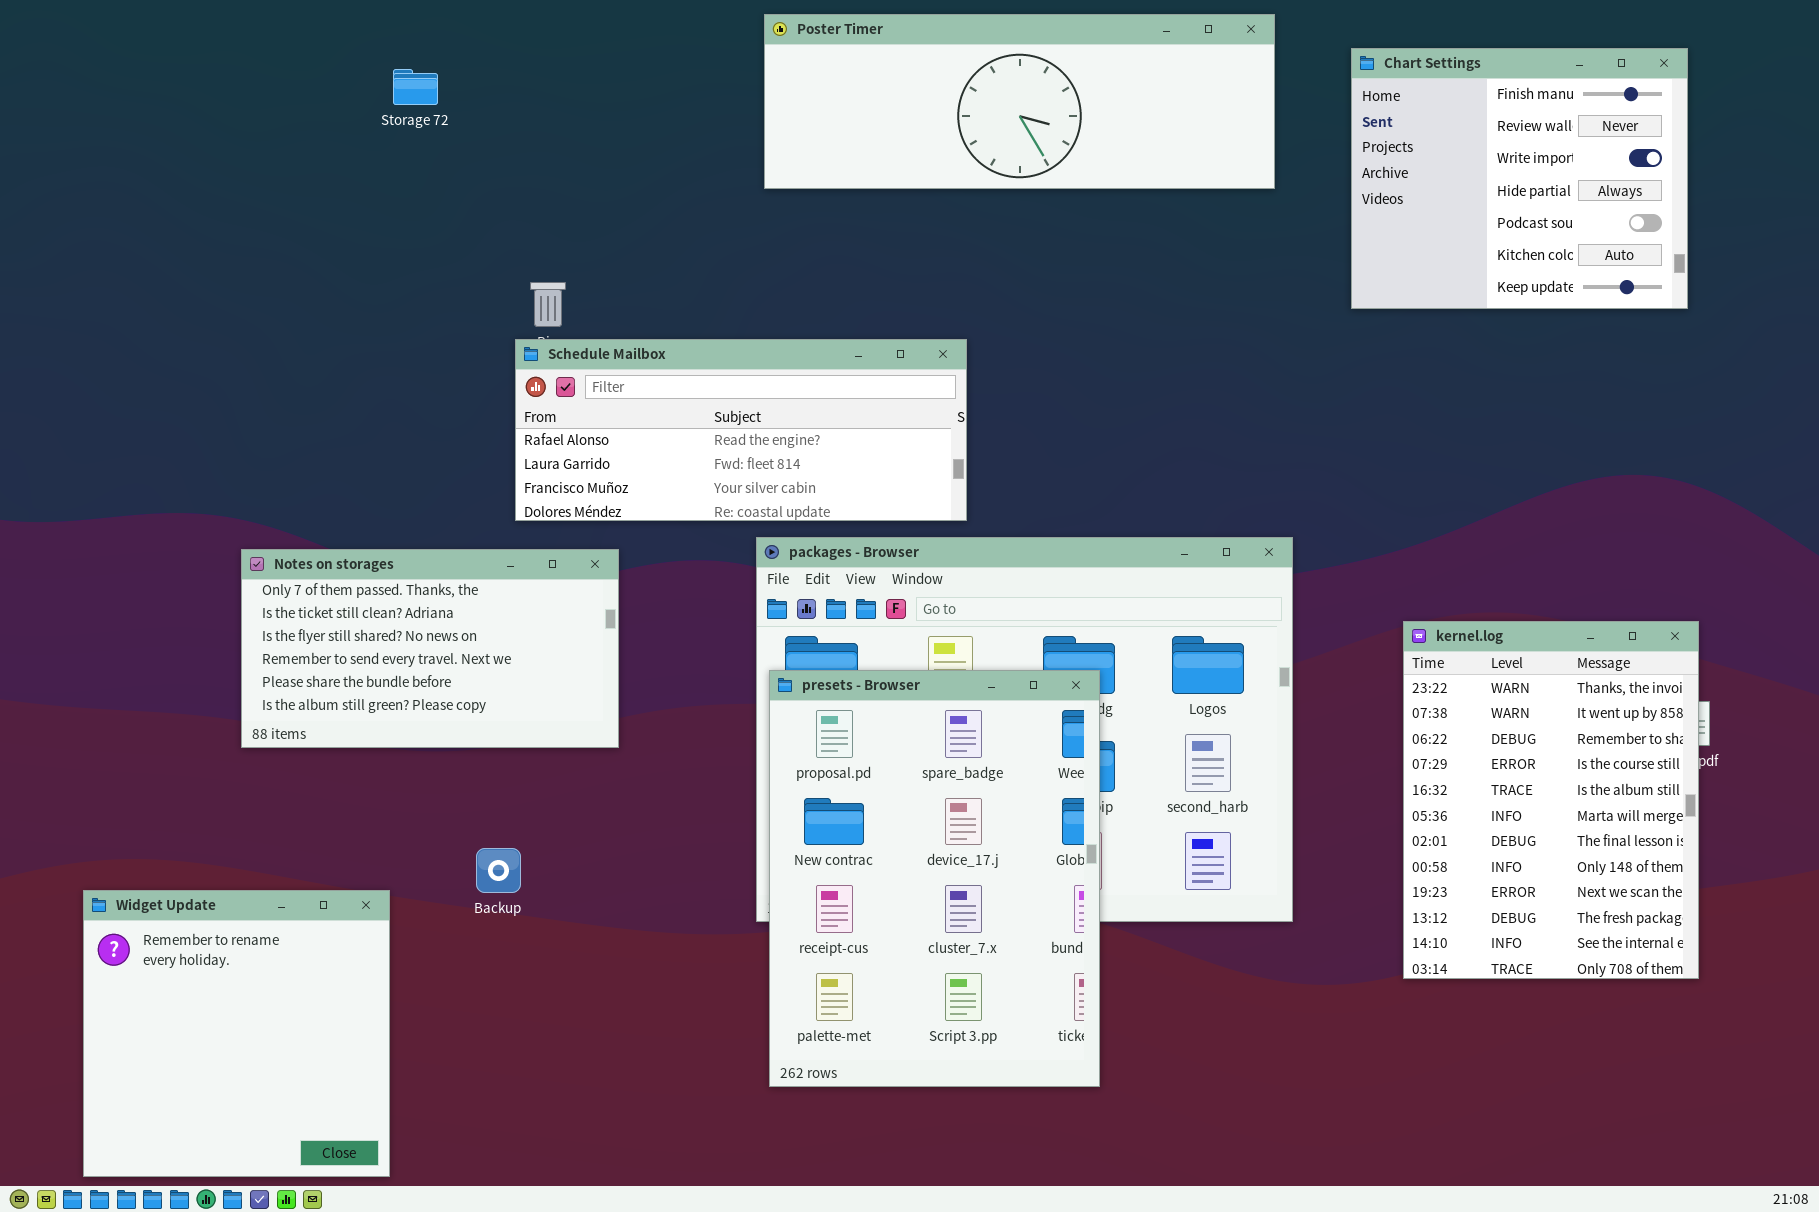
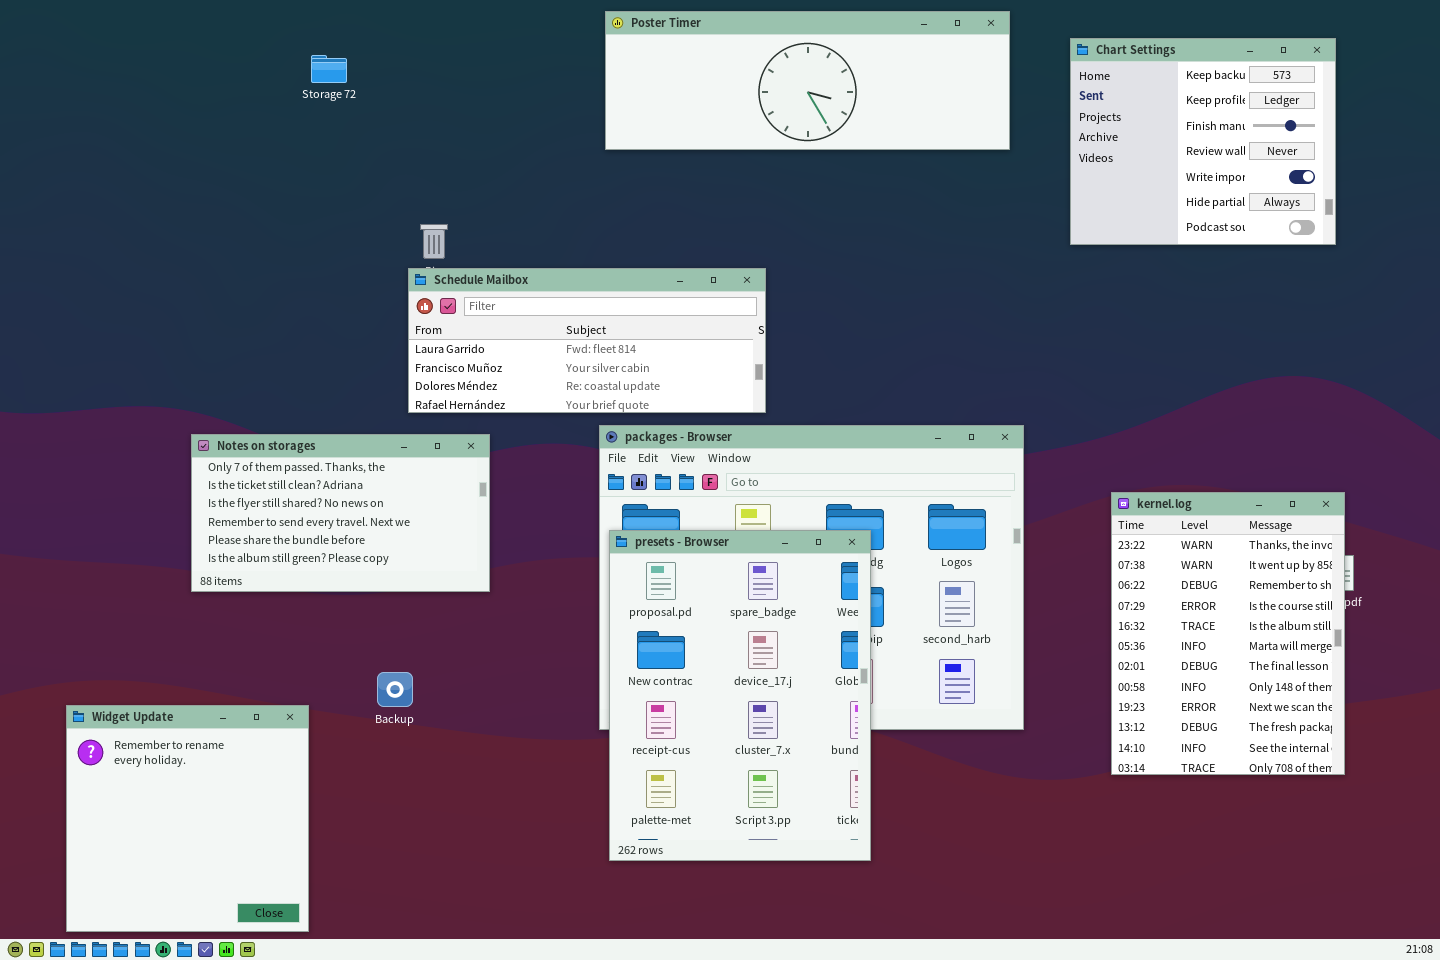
Chart Settings: [1351,48,1688,309] -> [1070,38,1336,245], scrolled up 2 rows
Schedule Mailbox: [515,339,967,521] -> [408,268,766,413], scrolled down 1 row

